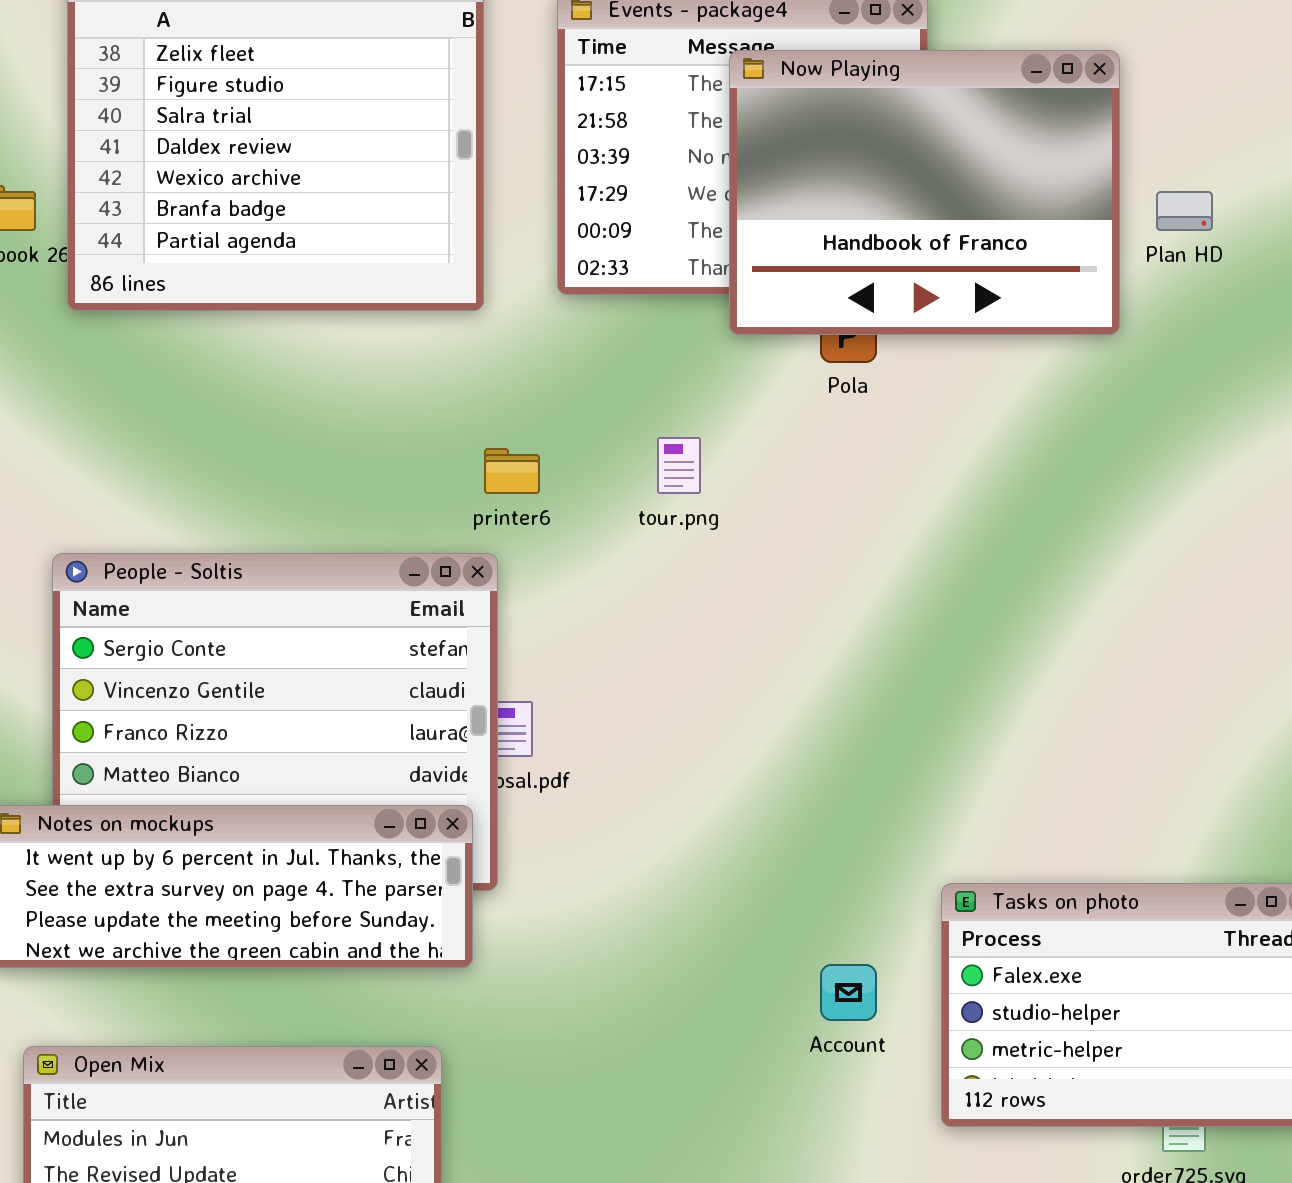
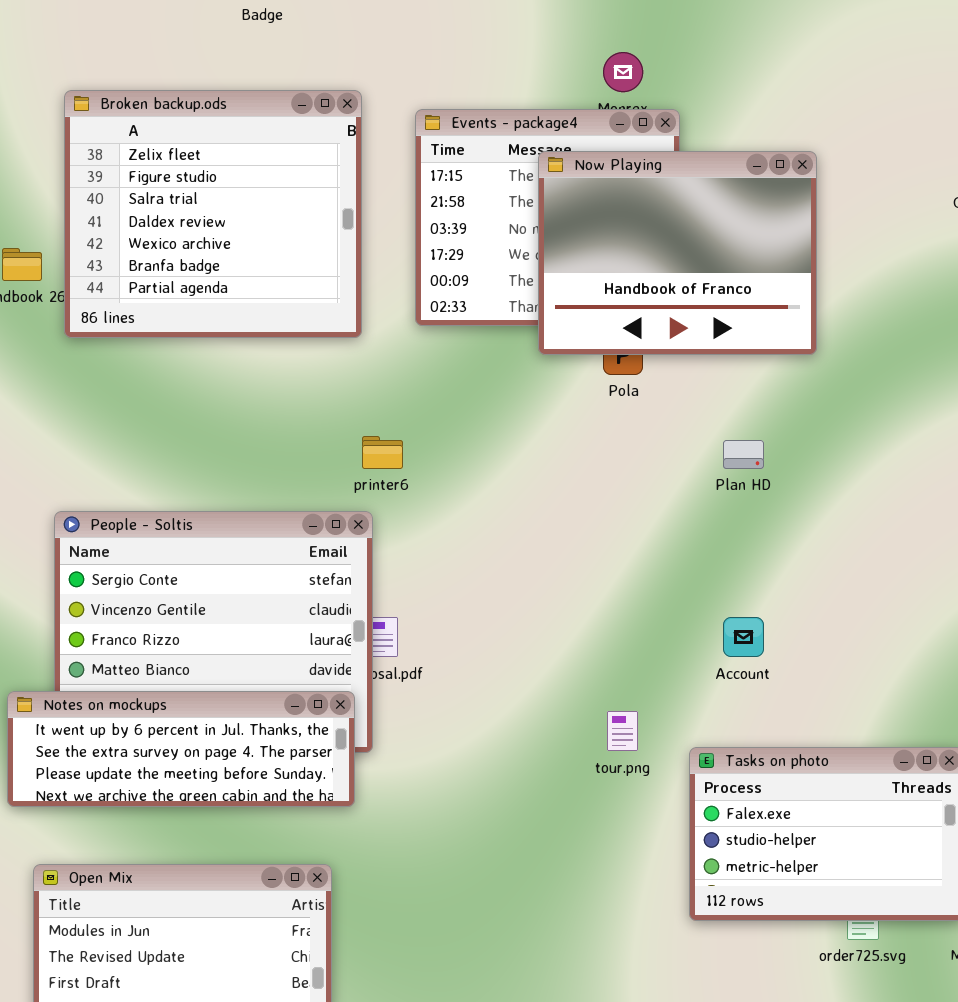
Plan HD: [1156,191,1213,231] -> [723,440,764,469], moved
tour.png: [657,437,701,494] -> [607,711,638,751], moved
Account: [820,964,877,1021] -> [723,617,764,657], moved

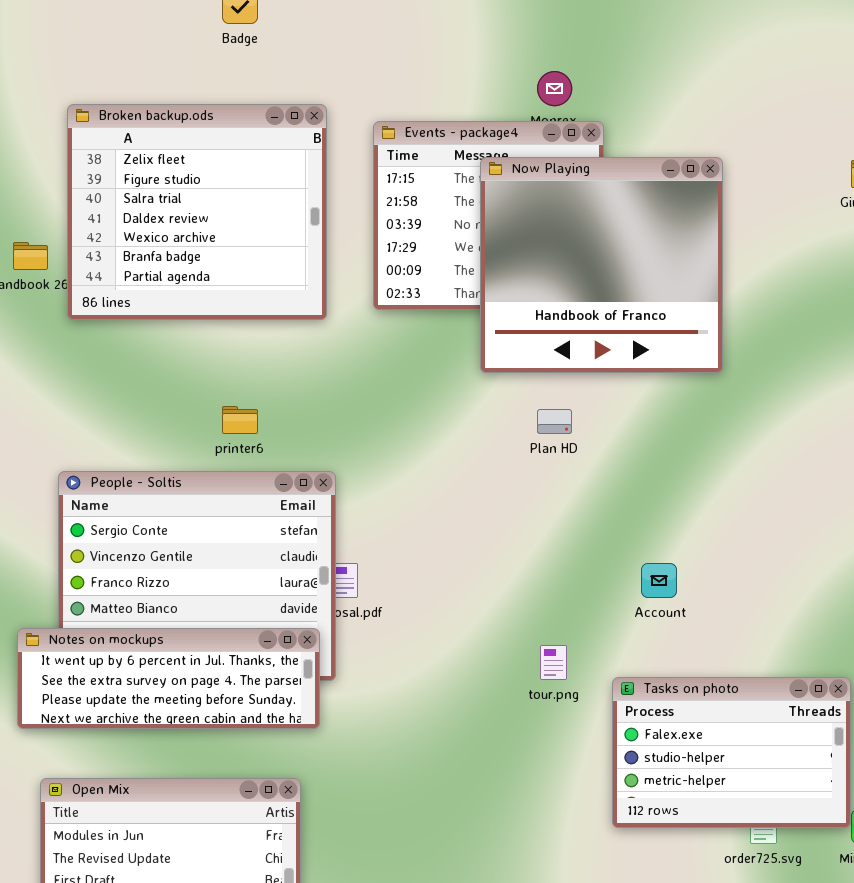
Now Playing: [538,151,817,355] -> [480,157,723,373], resized
printer6: [362,436,403,469] -> [222,406,258,434], moved
Plan HD: [723,440,764,469] -> [537,409,572,434], moved

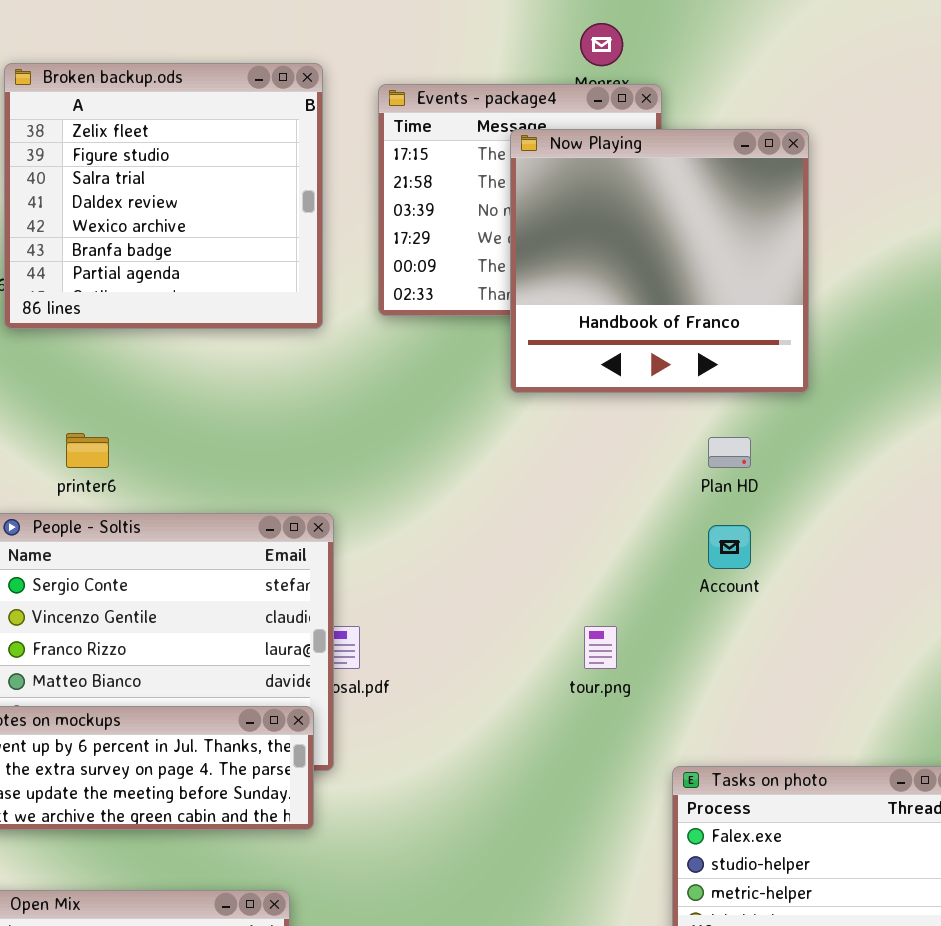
printer6: [222,406,258,434] -> [66,433,109,468], moved
Plan HD: [537,409,572,434] -> [708,437,751,468], moved
Account: [641,563,677,598] -> [708,525,751,569], moved
tour.png: [540,645,567,680] -> [584,626,617,669], moved

